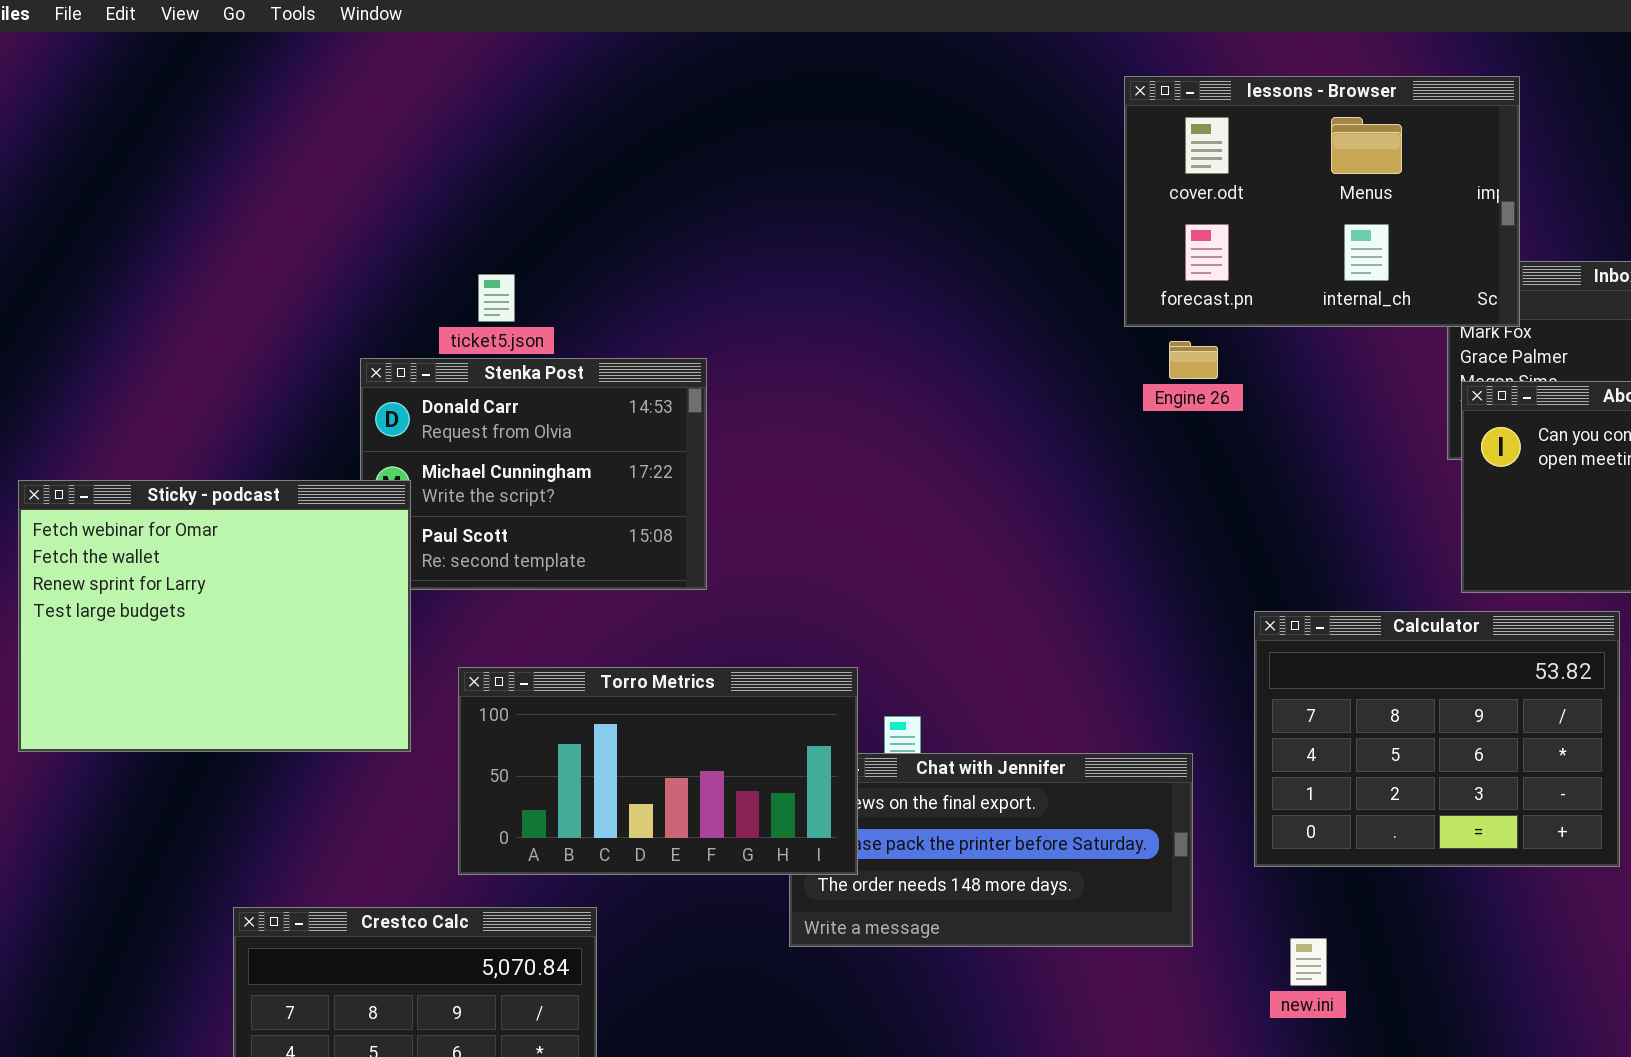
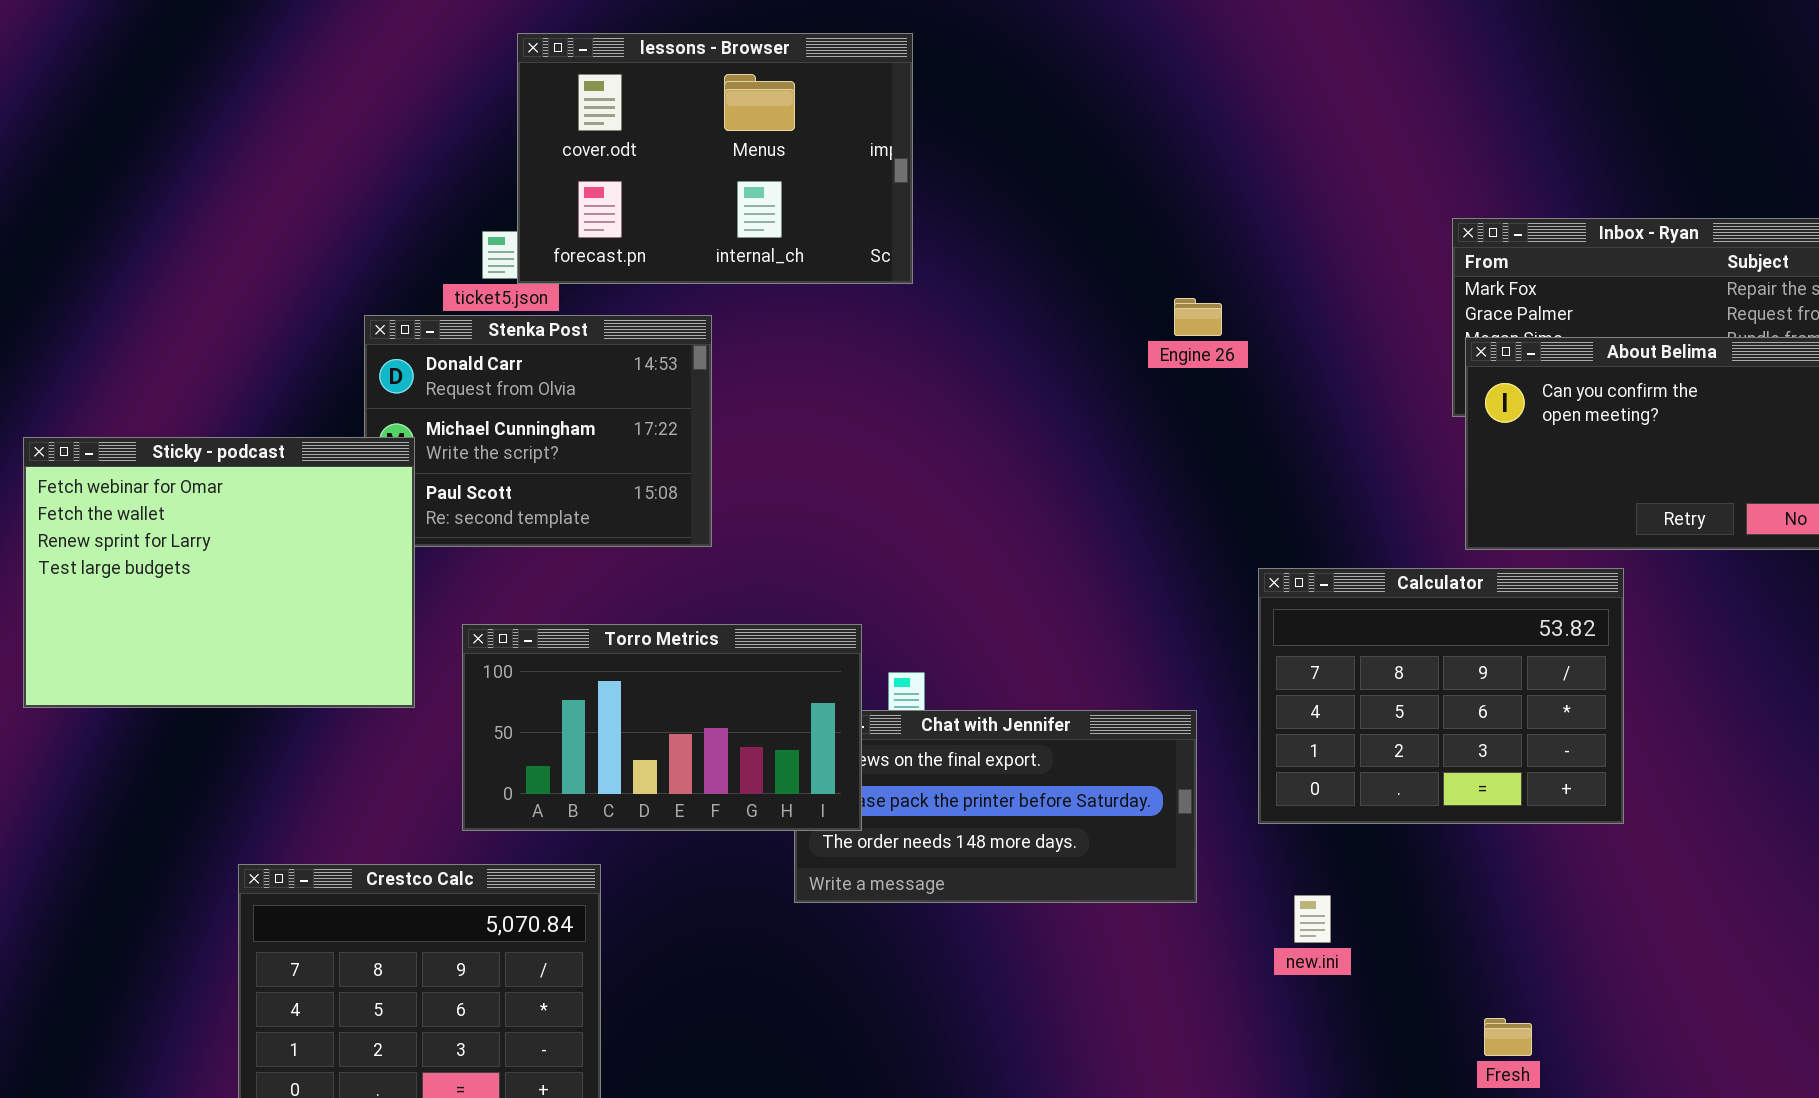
lessons - Browser: [1124,76,1520,327] -> [517,33,913,284], moved

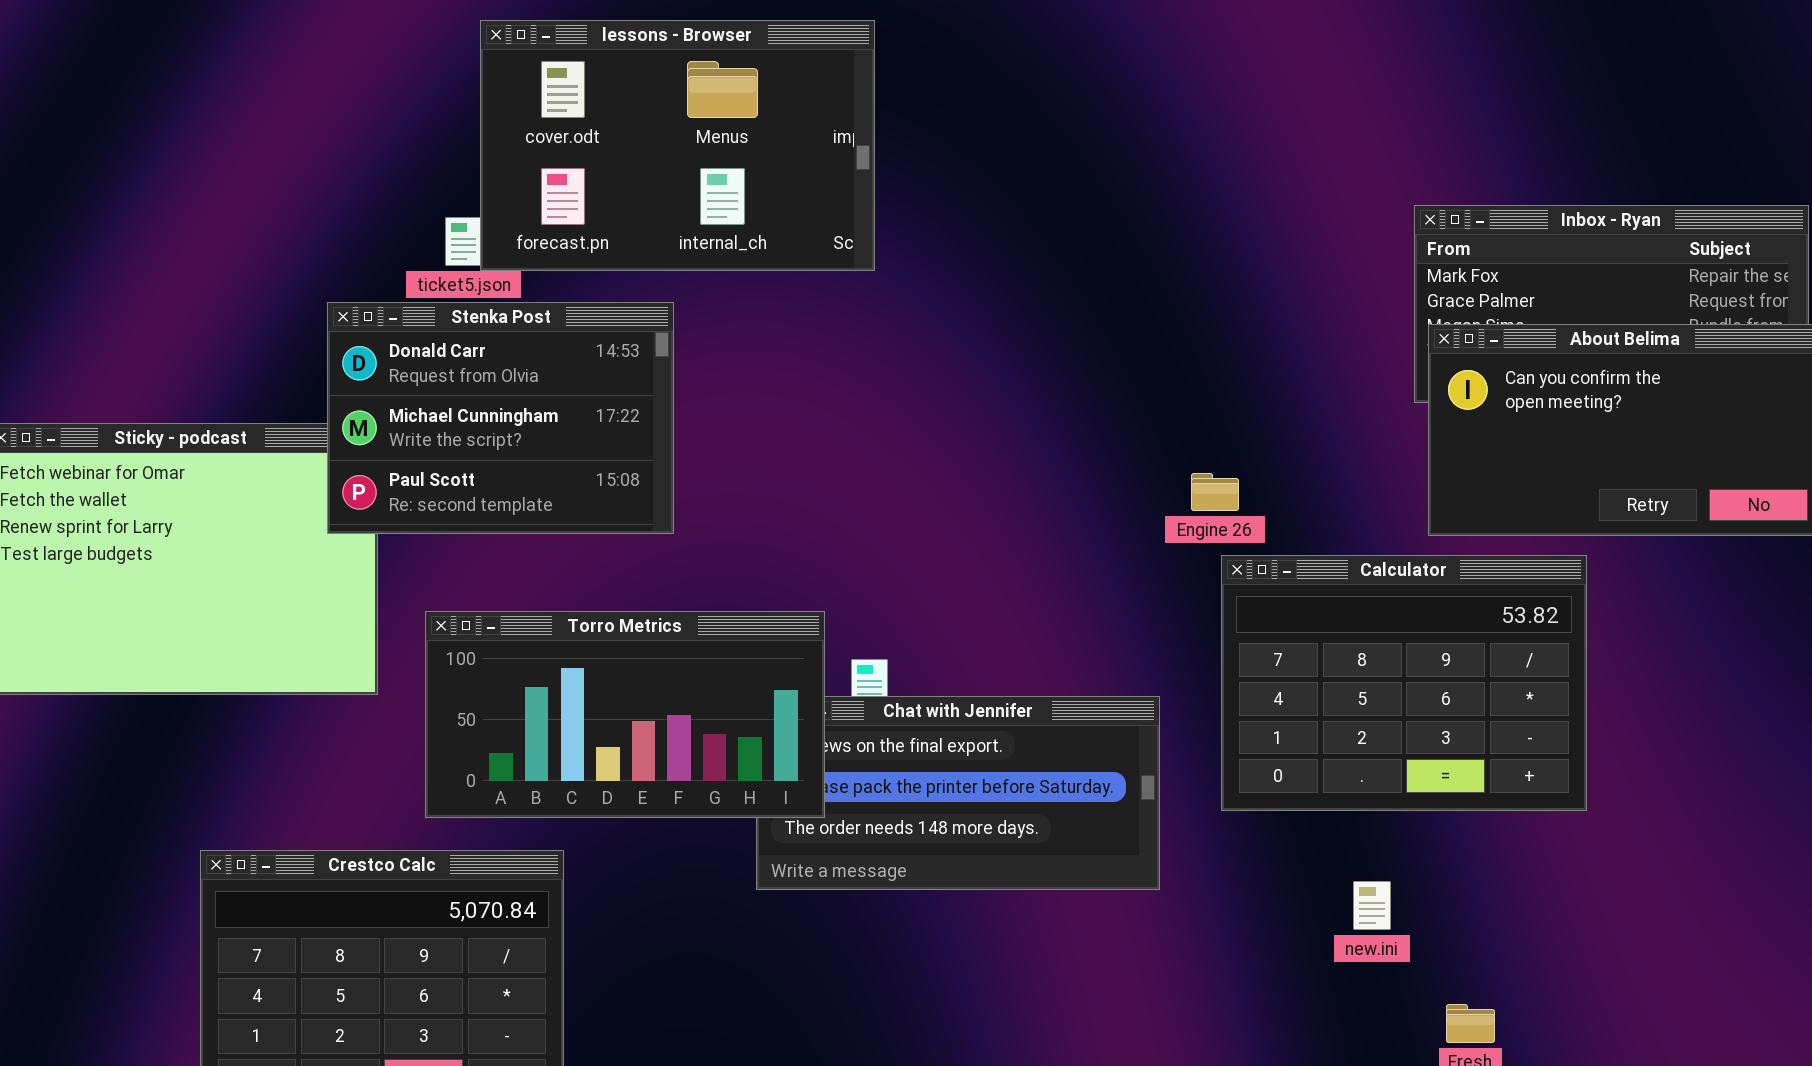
Engine 26: [1174,298,1222,336] -> [1191,473,1239,511], moved
Stenka Post: [364,315,712,547] -> [327,302,674,534], raised
new.ini: [1294,895,1331,943] -> [1353,881,1391,930], moved

